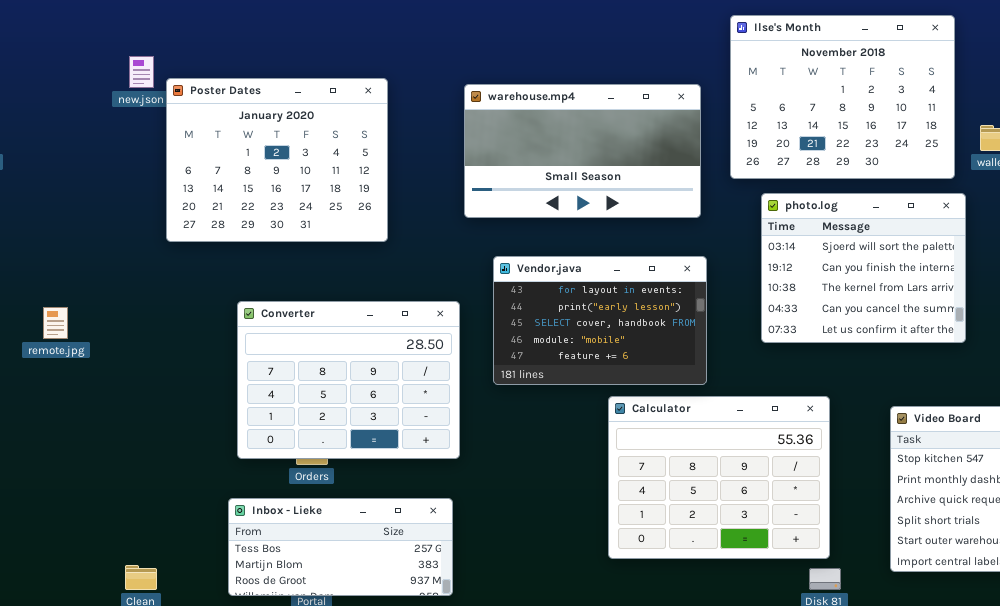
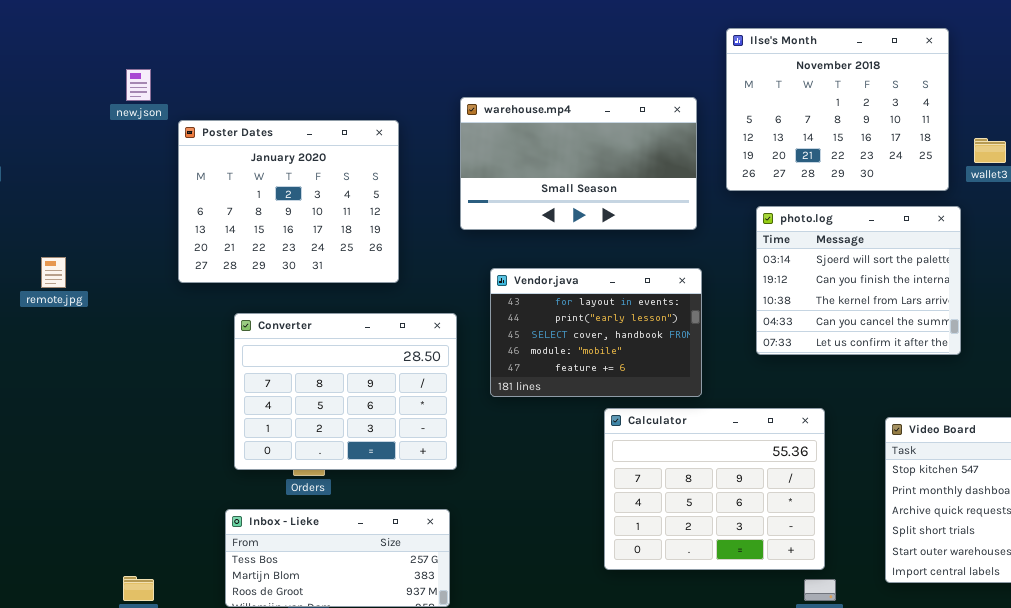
Poster Dates: [166,78,388,242] -> [178,120,399,283], moved
remote.jpg: [43,307,68,339] -> [41,257,66,288], moved

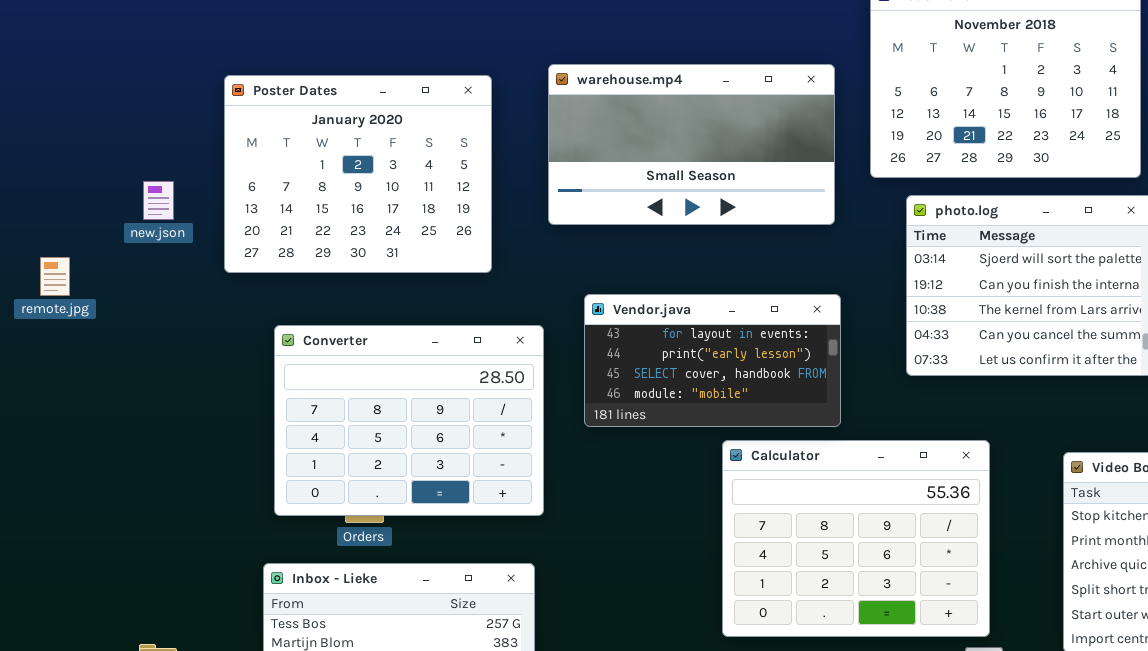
new.json: [126,69,151,101] -> [143,181,174,220], moved
Poster Dates: [178,120,399,283] -> [224,75,492,273], moved
Vendor.java: [490,268,702,397] -> [584,294,841,427], resized

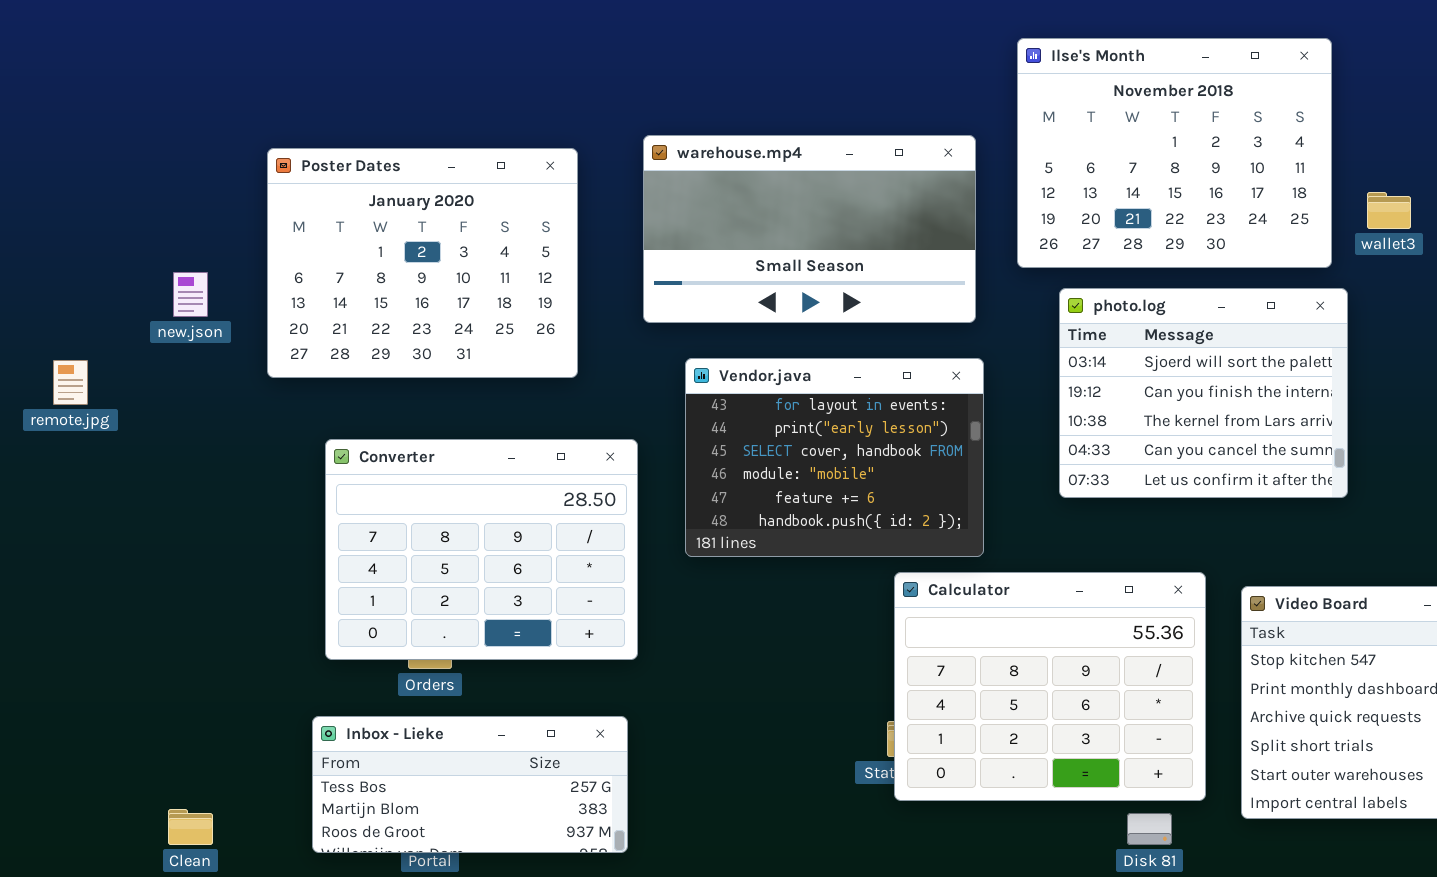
Vendor.java: [584,294,841,427] -> [685,358,984,557], resized
Calculator: [722,440,990,637] -> [894,572,1206,801], moved

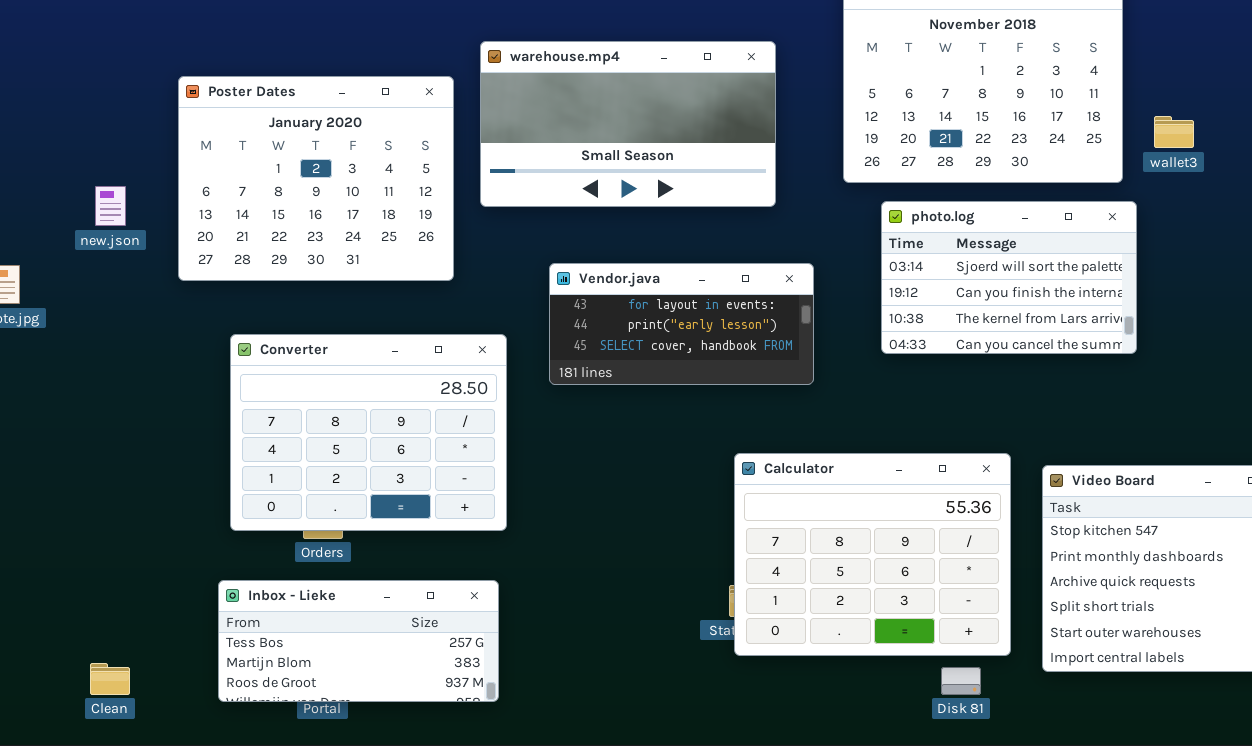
warehouse.mp4: [643,135,976,323] -> [480,41,776,207], moved
photo.log: [1059,288,1348,498] -> [881,201,1137,354], resized
Vendor.java: [685,358,984,557] -> [549,263,814,385], resized

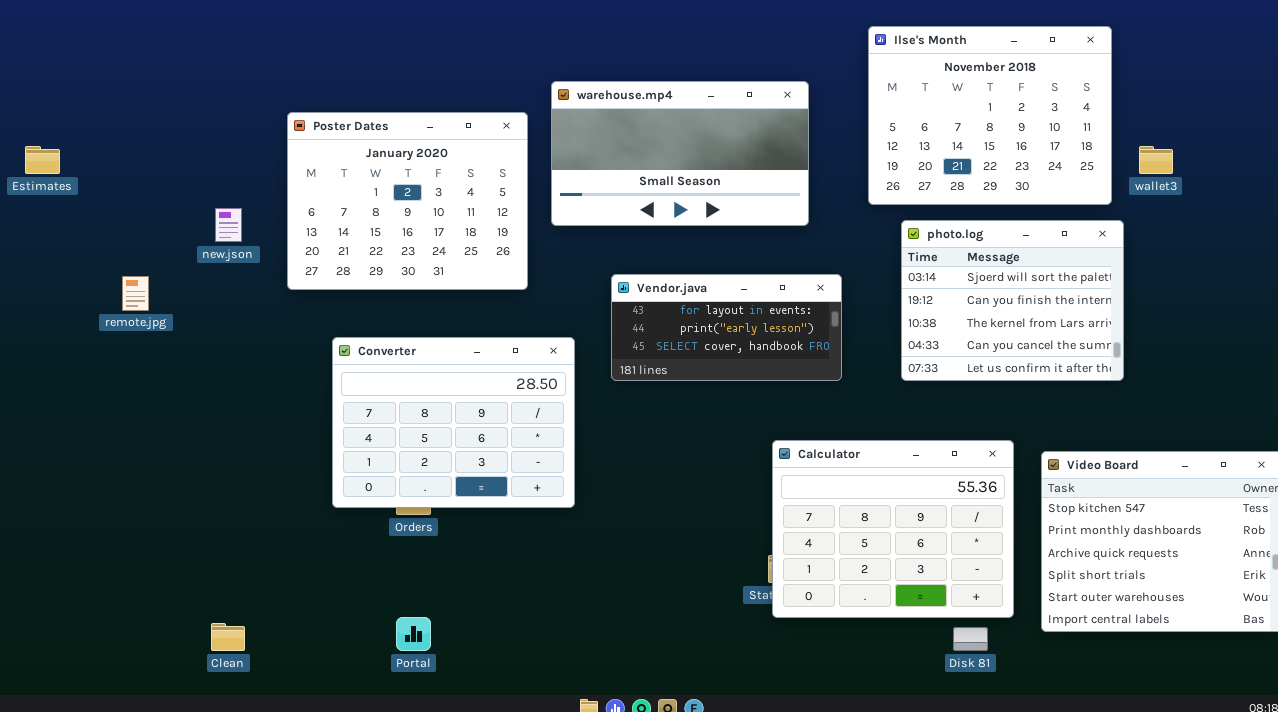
photo.log: [881,201,1137,354] -> [901,220,1124,381], resized
Inbox - Lieke: [218,580,499,702] -> none, closed

